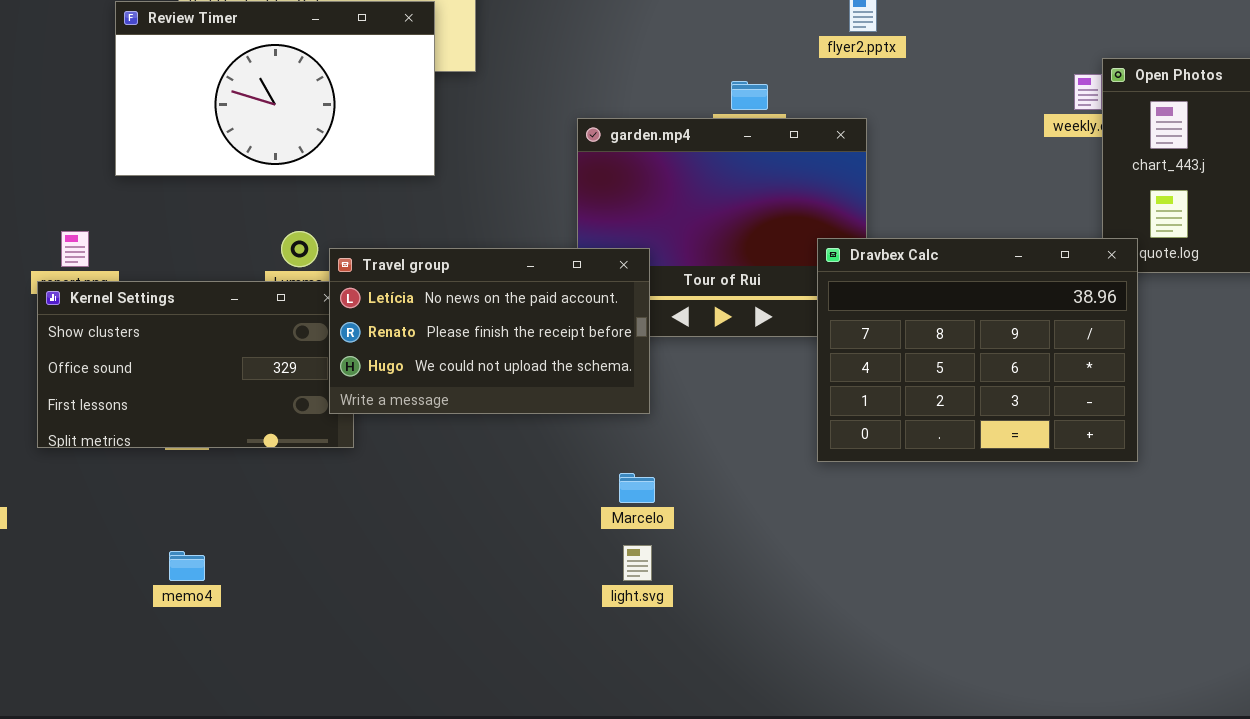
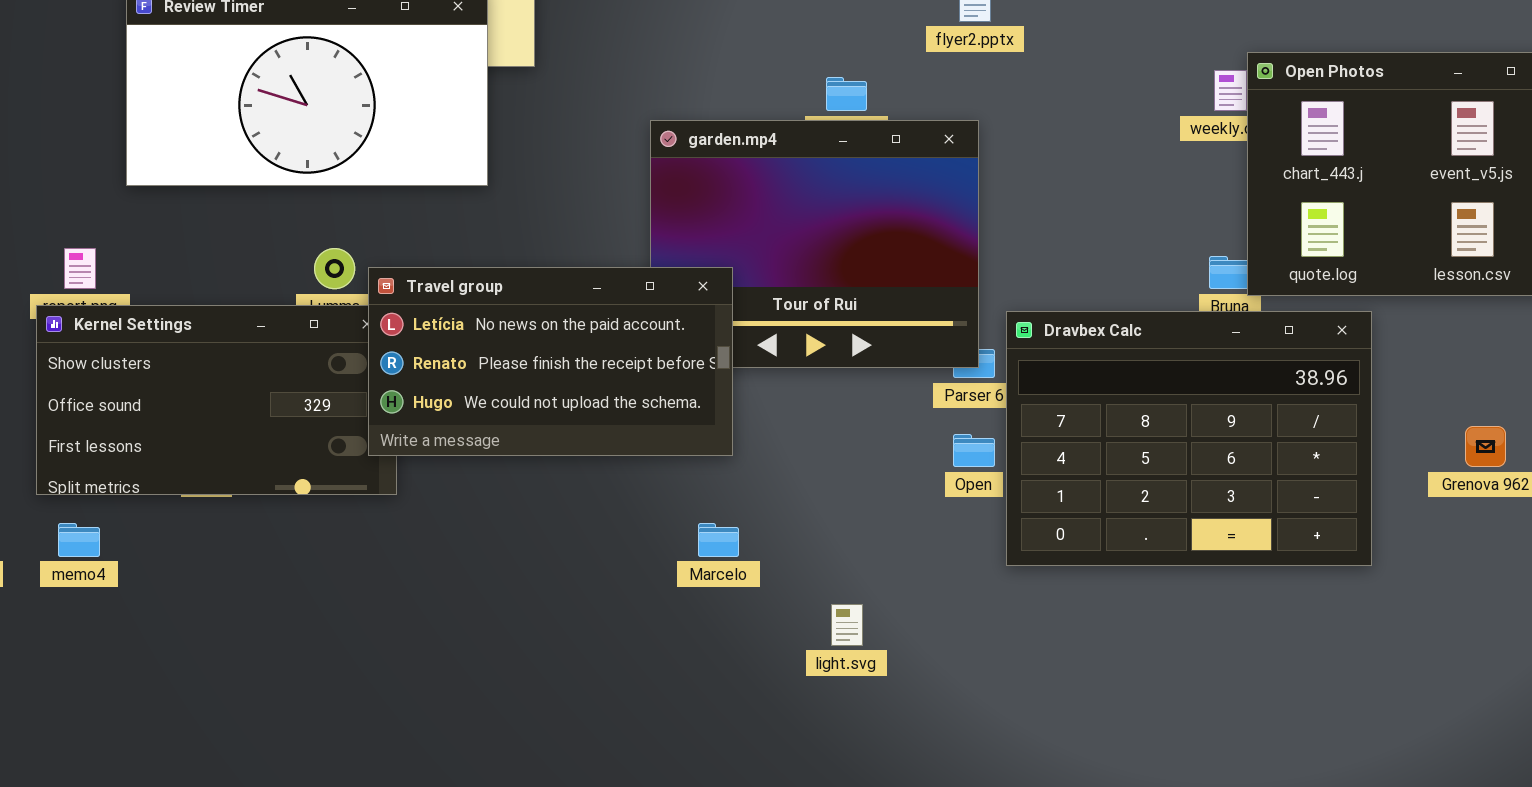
Dravbex Calc: [817,238,1138,462] -> [1006,311,1372,566], moved
light.svg: [623,545,652,581] -> [831,604,863,646], moved
memo4: [169,551,205,581] -> [58,523,100,557], moved

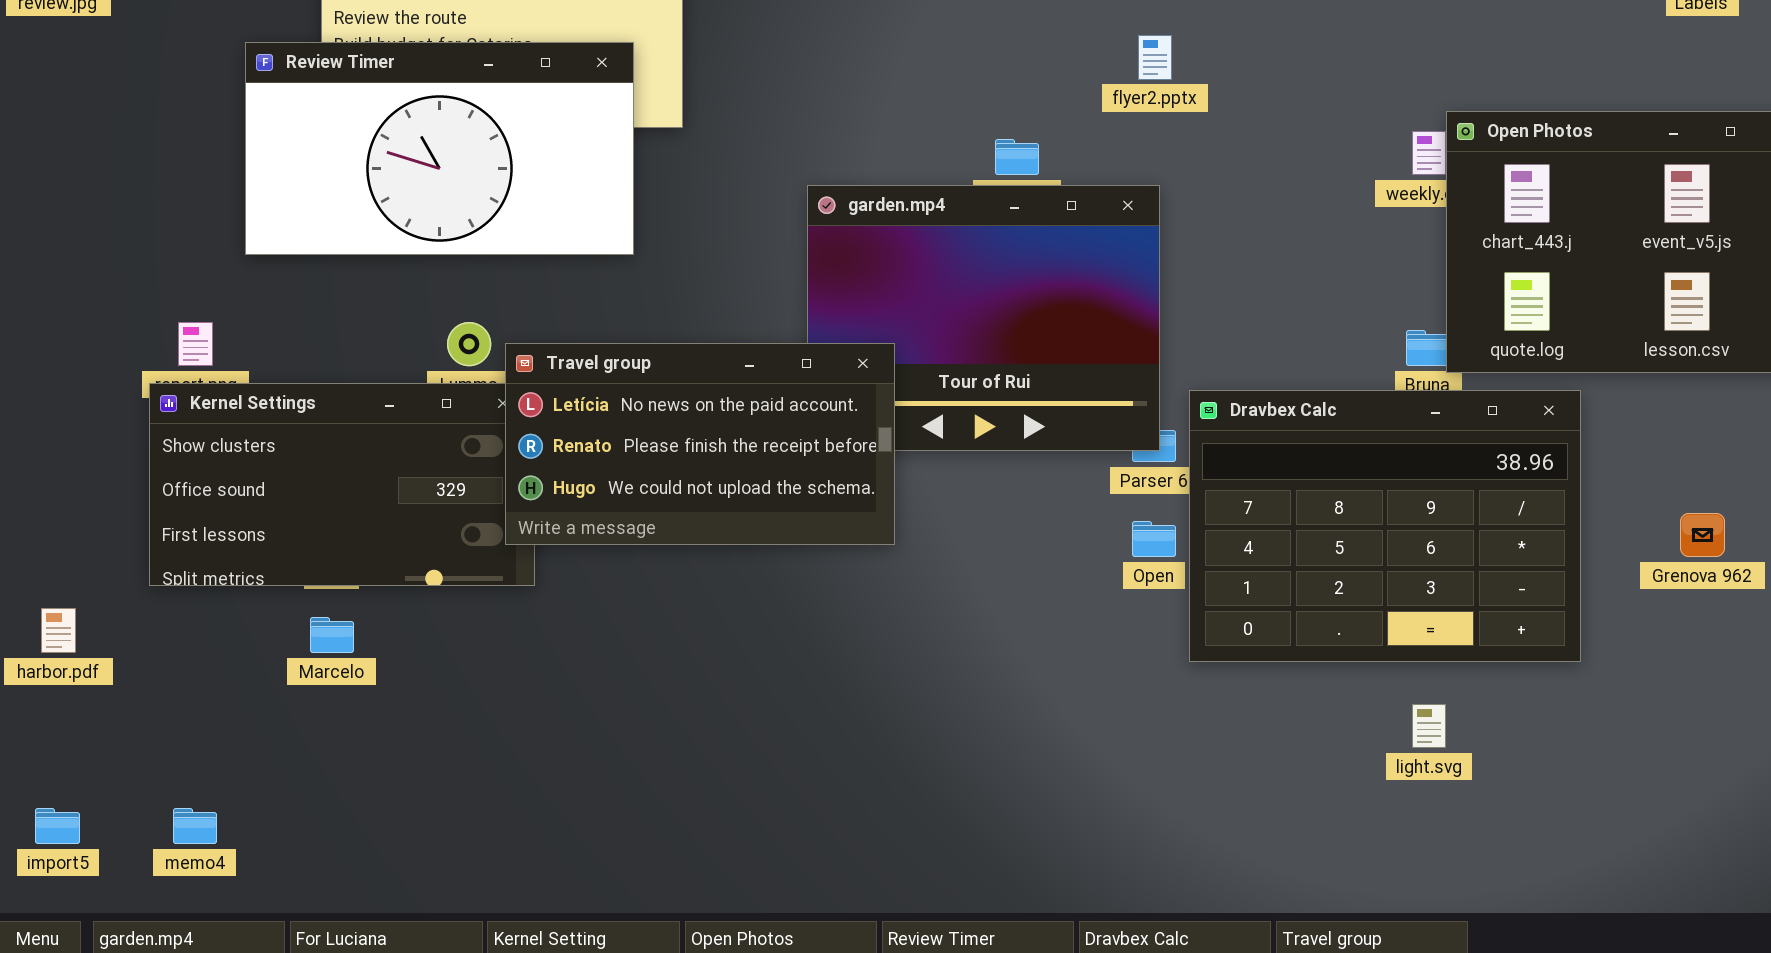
memo4: [58,523,100,557] -> [173,808,217,844], moved
Marcelo: [698,523,739,557] -> [310,617,354,653], moved
light.svg: [831,604,863,646] -> [1412,704,1446,748], moved

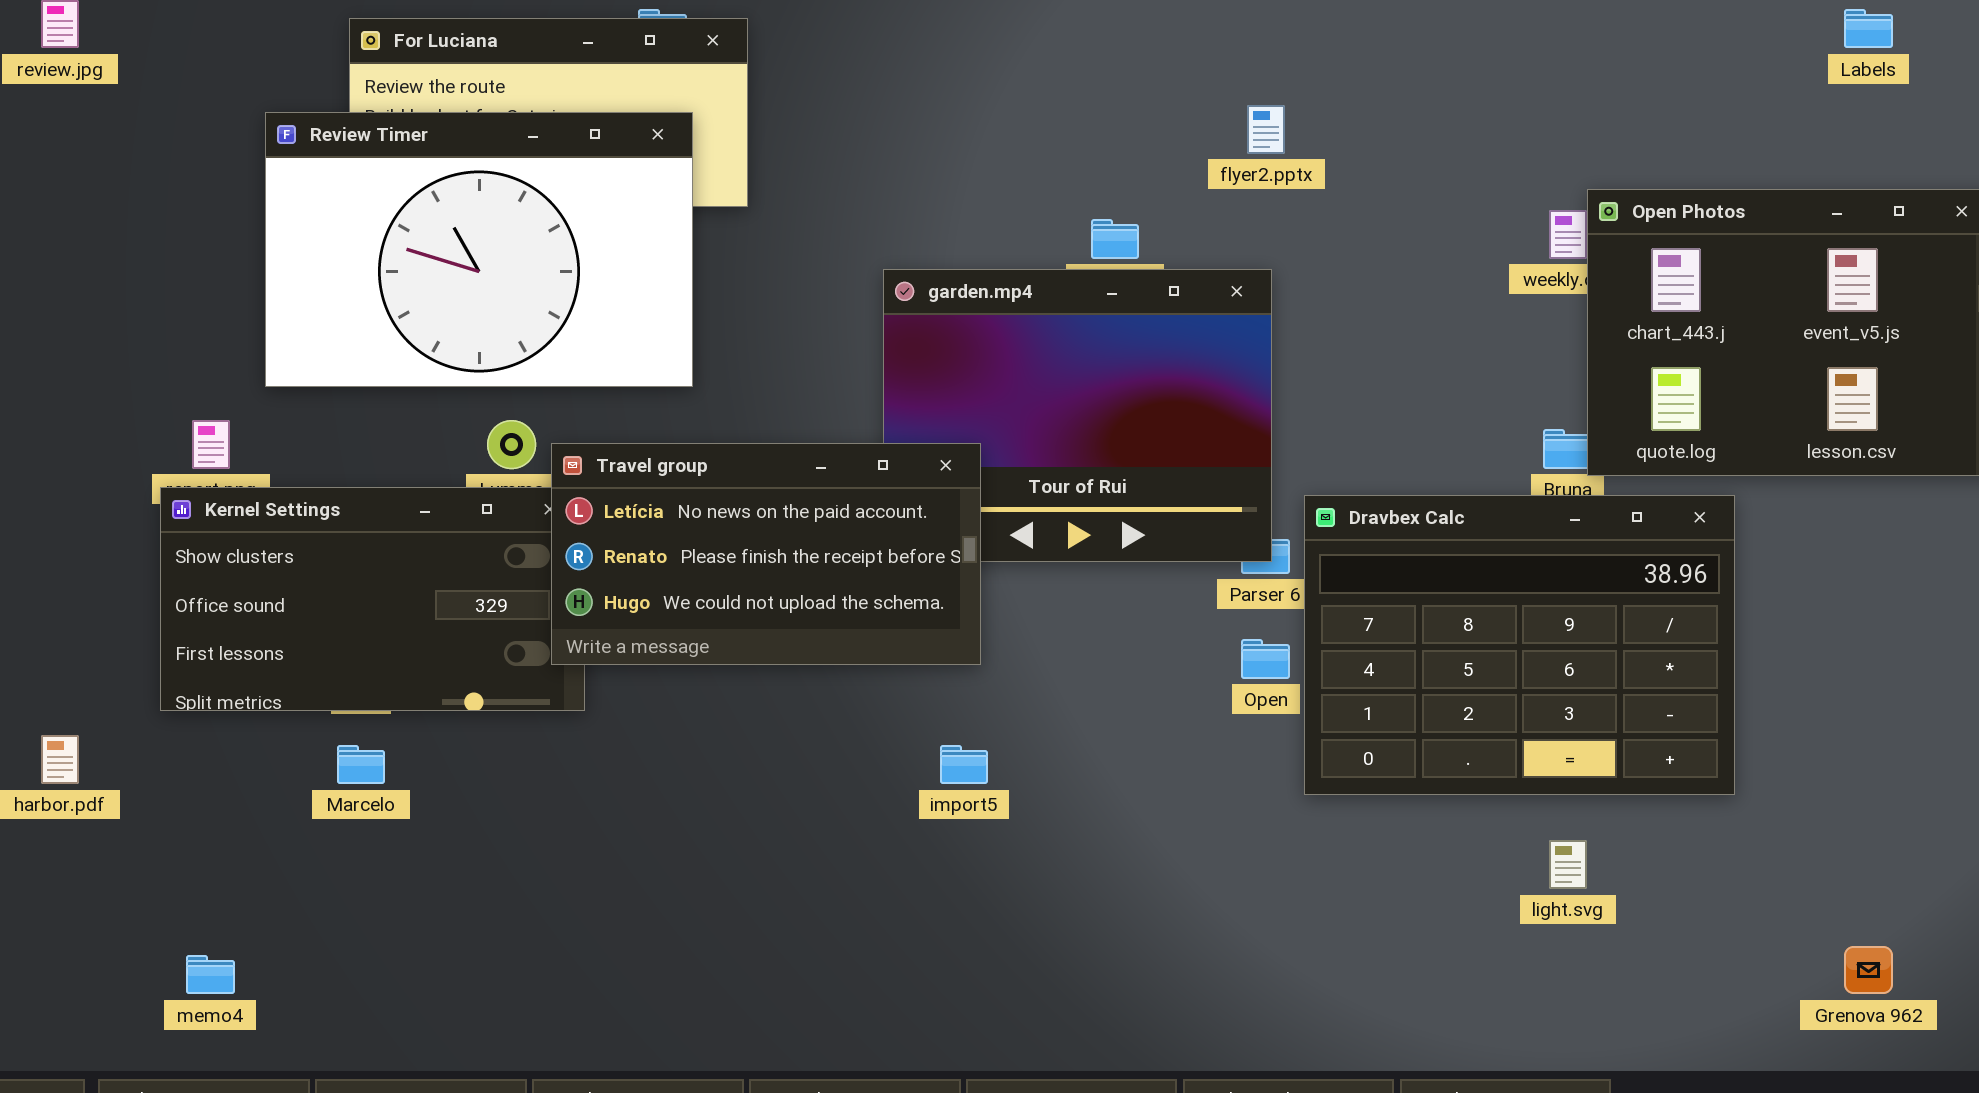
Review Timer: [245,42,634,255] -> [265,112,693,387], resized
Grenova 962: [1680,513,1725,557] -> [1844,946,1893,994], moved
import5: [35,808,80,844] -> [940,745,988,784], moved

